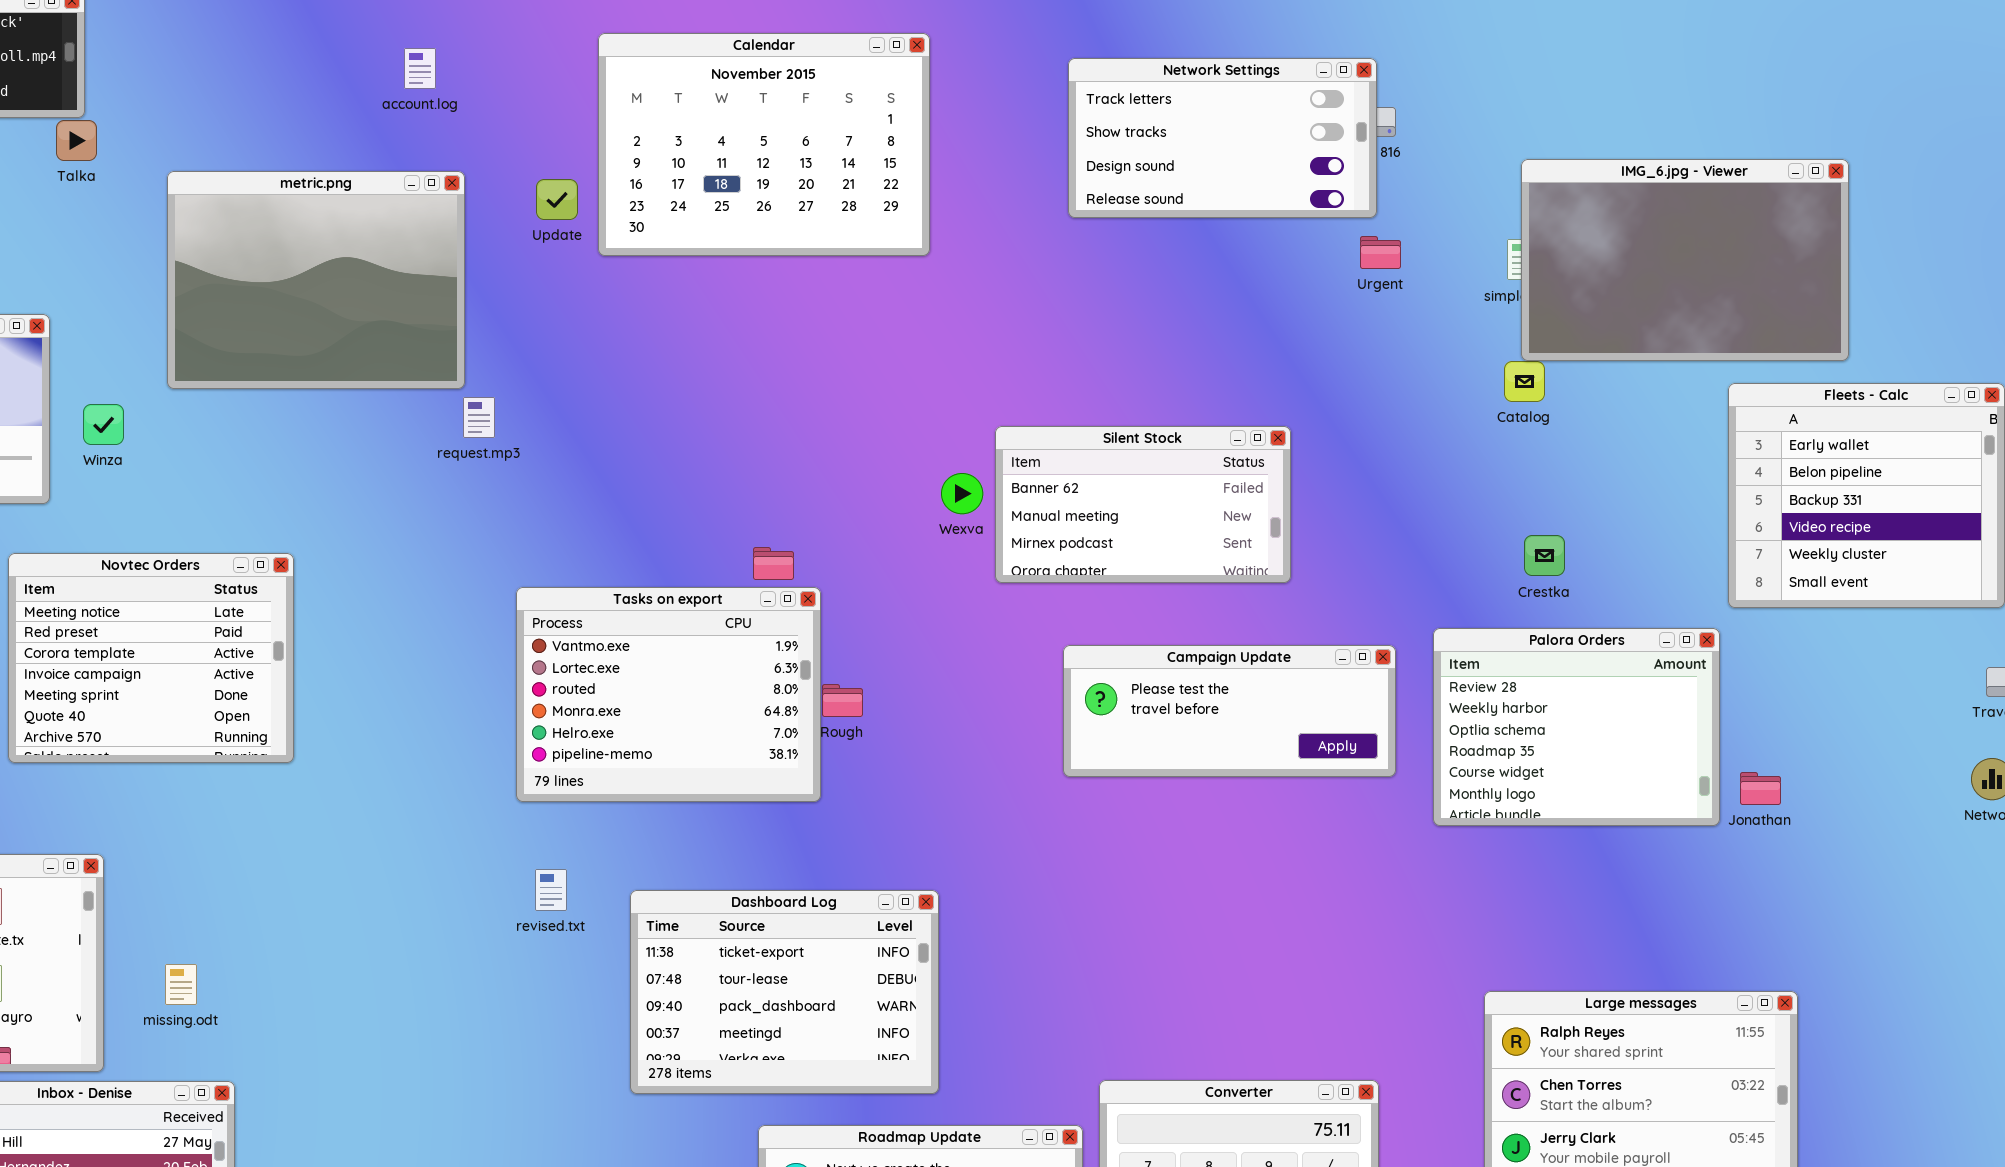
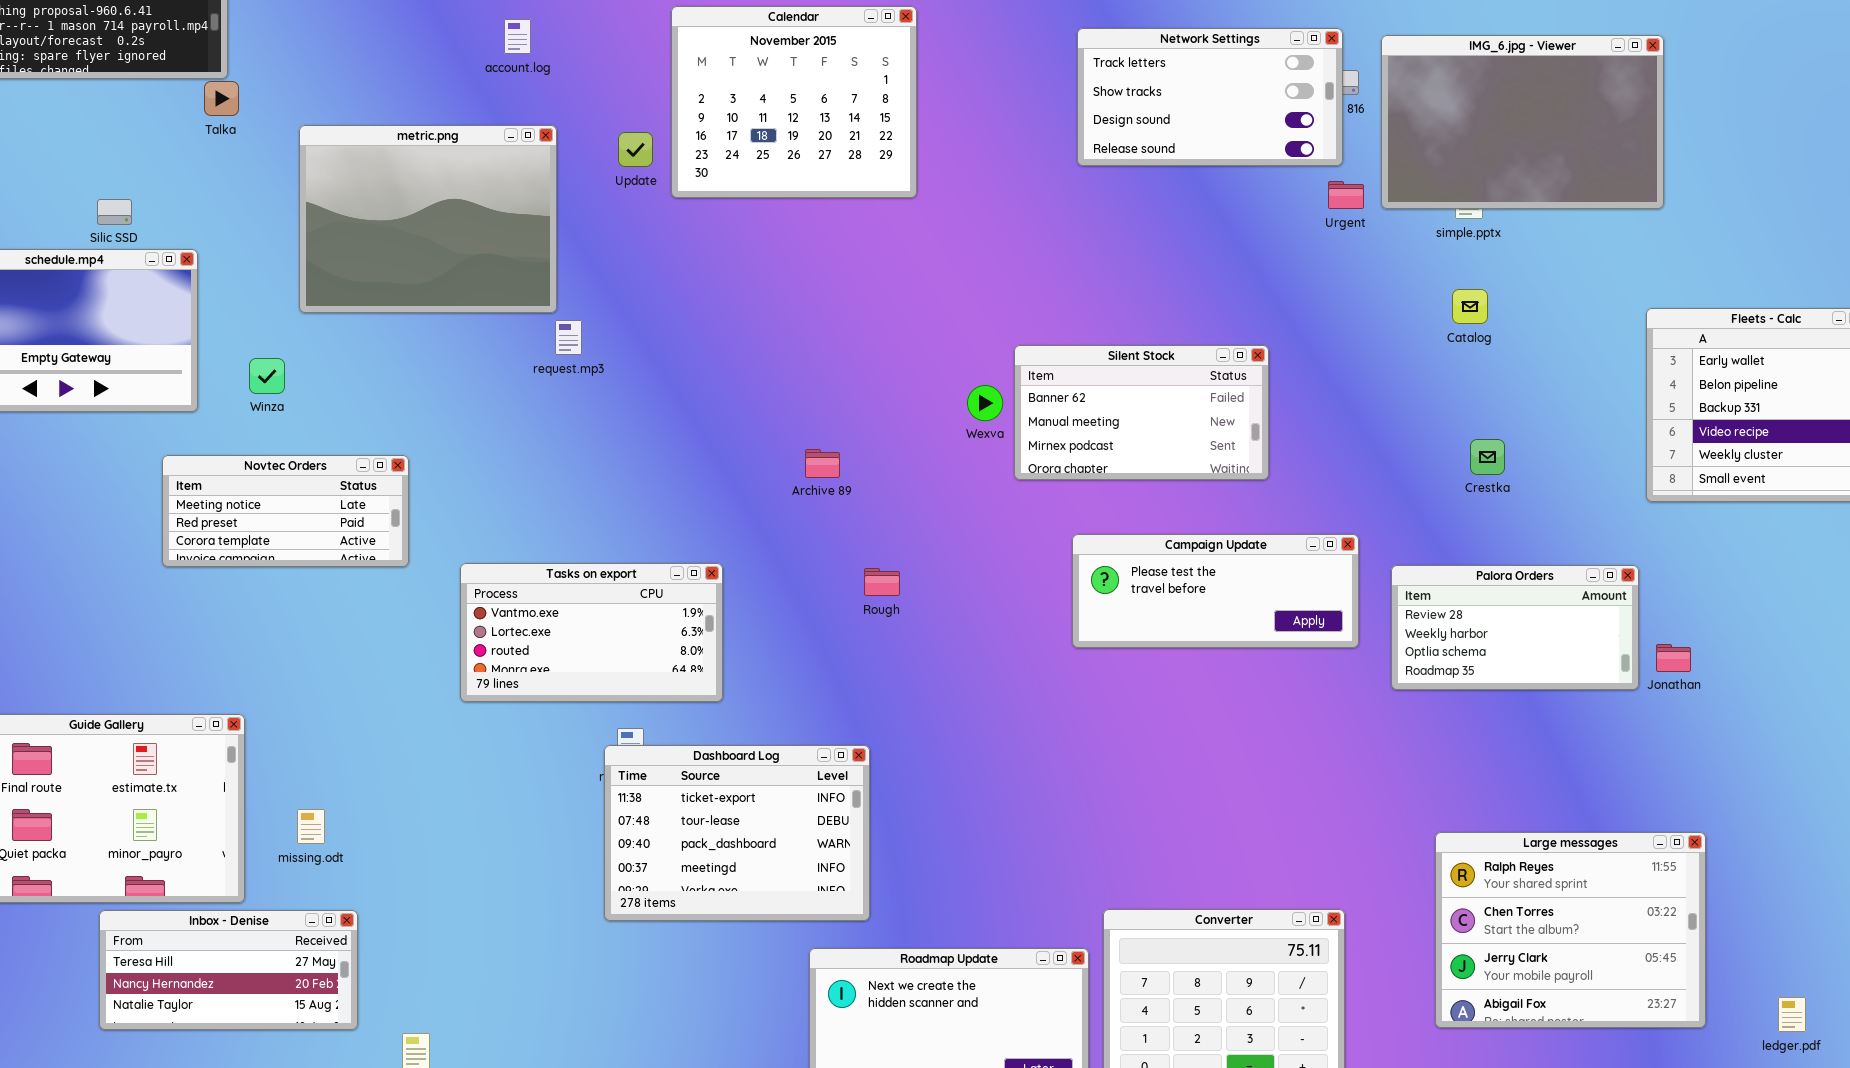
Calendar: [598,33,930,256] -> [671,6,917,198], resized
IMG_6.jpg - Viewer: [1521,159,1849,361] -> [1381,35,1664,209], moved
Winza: [83,404,124,445] -> [249,358,285,394], moved
Novtec Orders: [8,553,294,763] -> [162,455,409,567], resized
Tasks on export: [516,587,821,802] -> [460,563,723,702], moved, resized
Palora Orders: [1433,628,1720,826] -> [1391,565,1639,690], resized
Dashboard Log: [630,890,939,1094] -> [604,745,870,921], moved

